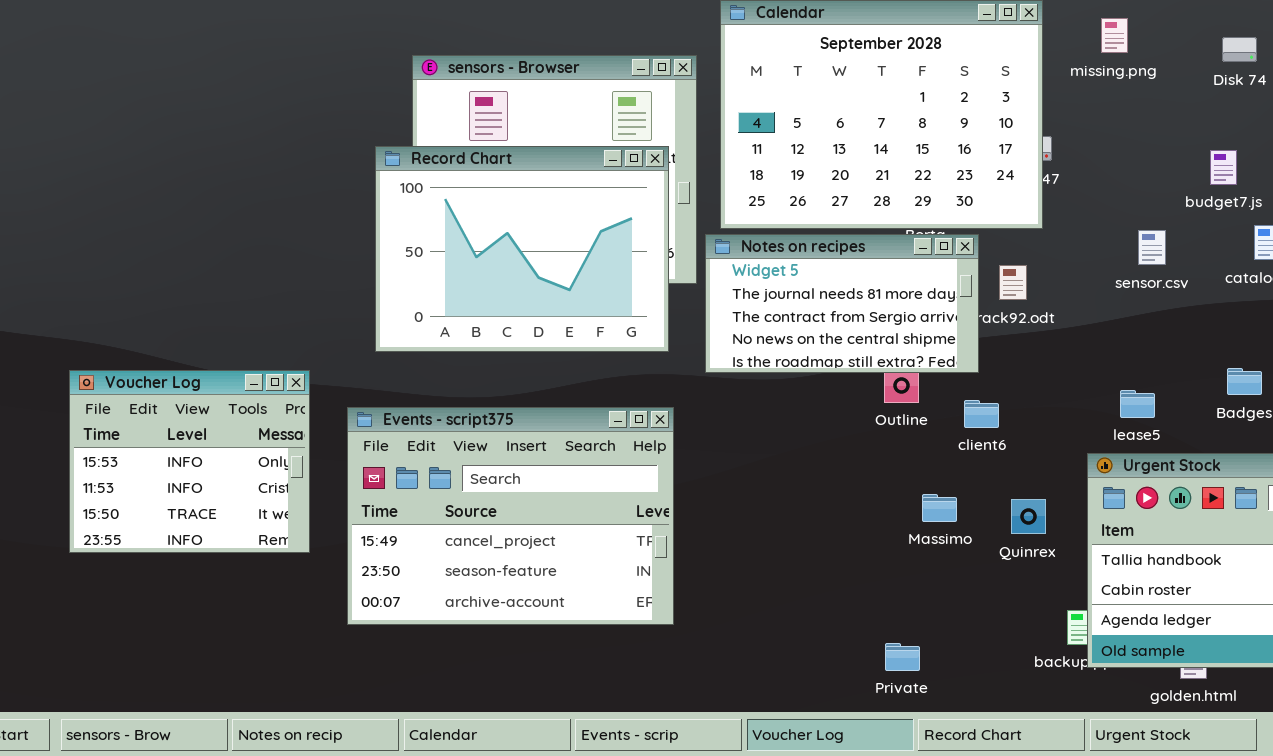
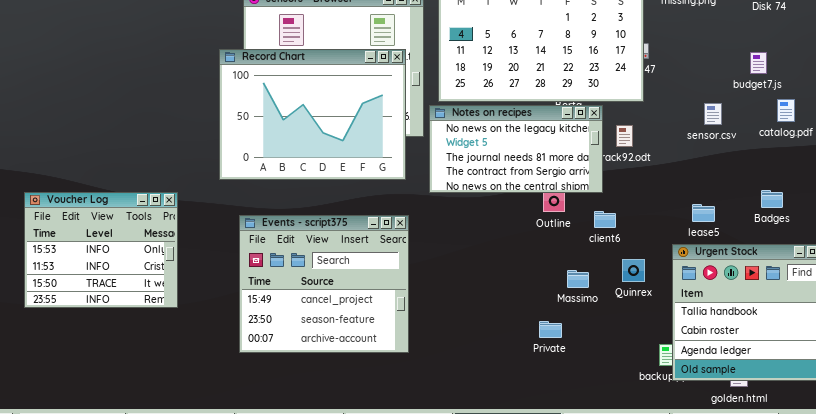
Notes on recipes: [705,234,979,373] -> [429,105,603,193], scrolled up 1 row
Events - script375: [347,407,674,625] -> [239,215,409,353], resized
Quinrex: [1011,499,1046,534] -> [622,259,645,282], moved
Private: [885,643,920,671] -> [539,321,562,338], moved

